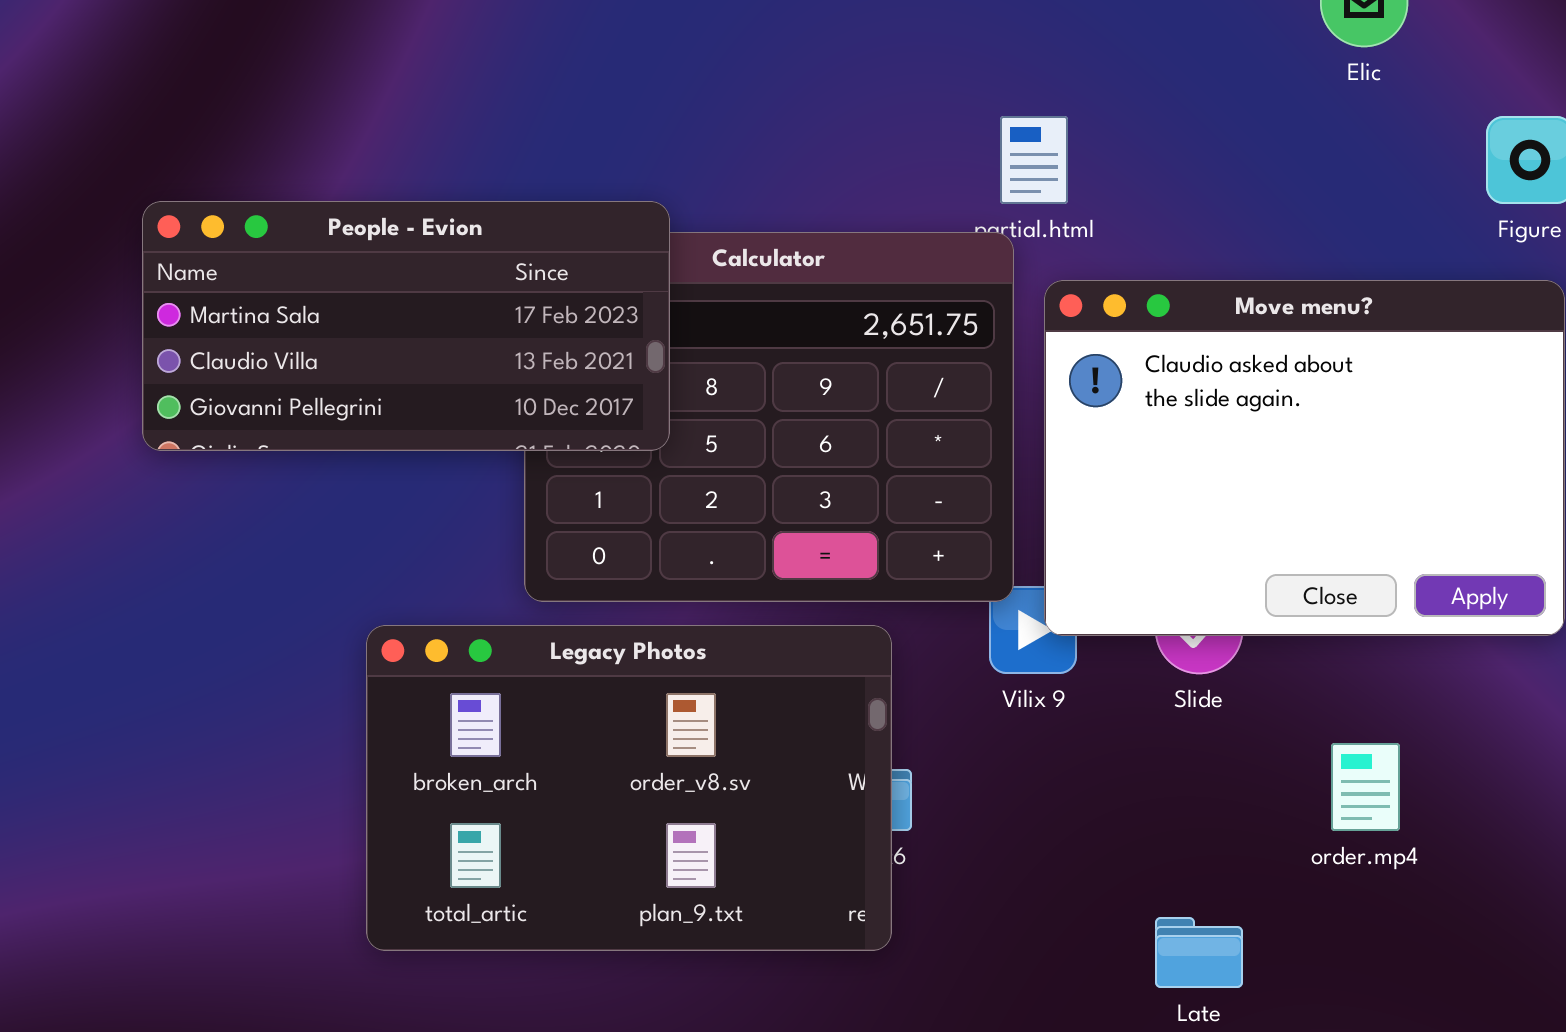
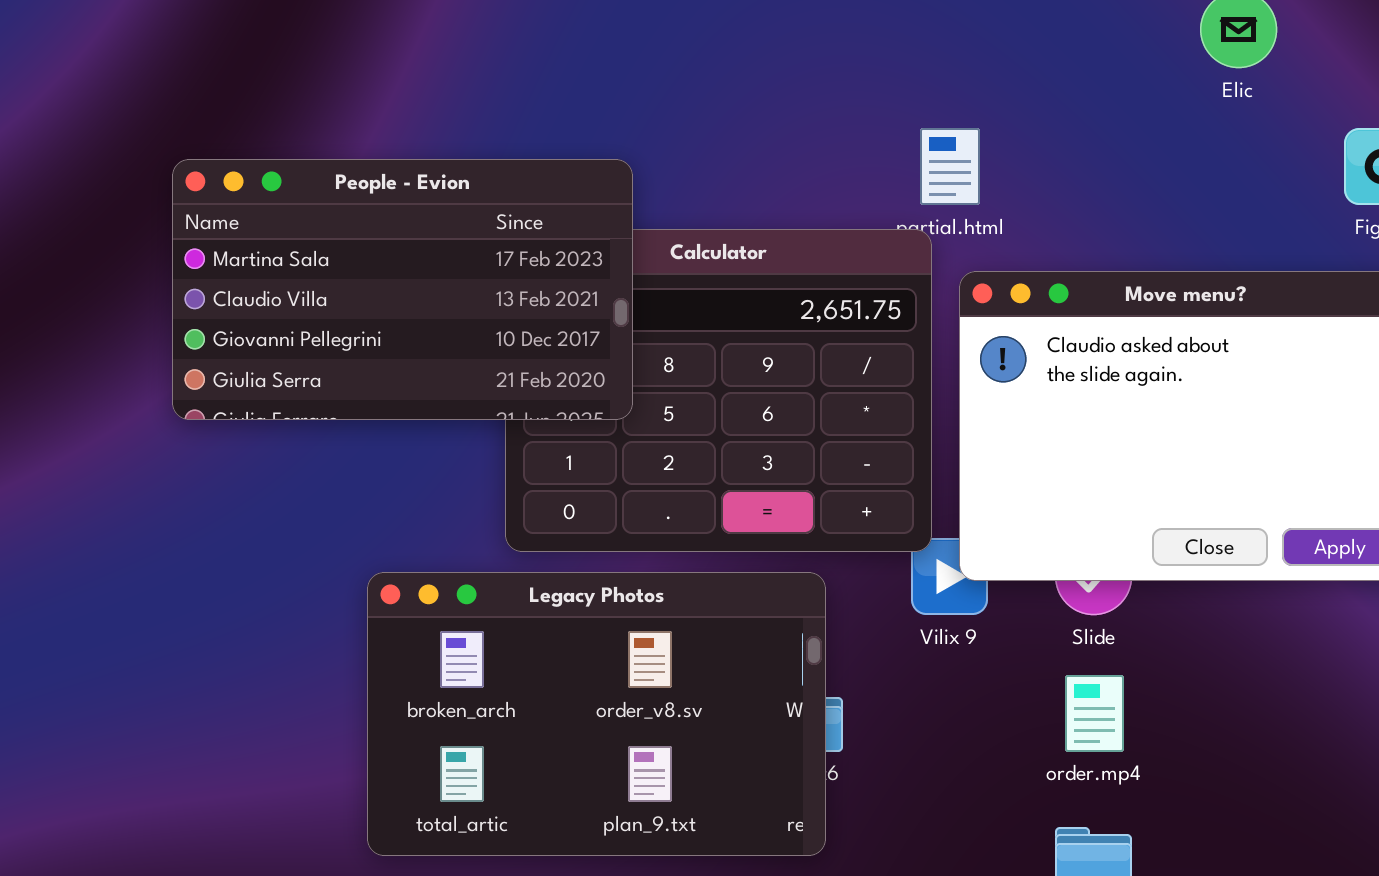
People - Evion: [142,201,670,451] -> [172,159,633,420], resized
order.mp4: [1331,743,1400,831] -> [1065,675,1124,752], moved

